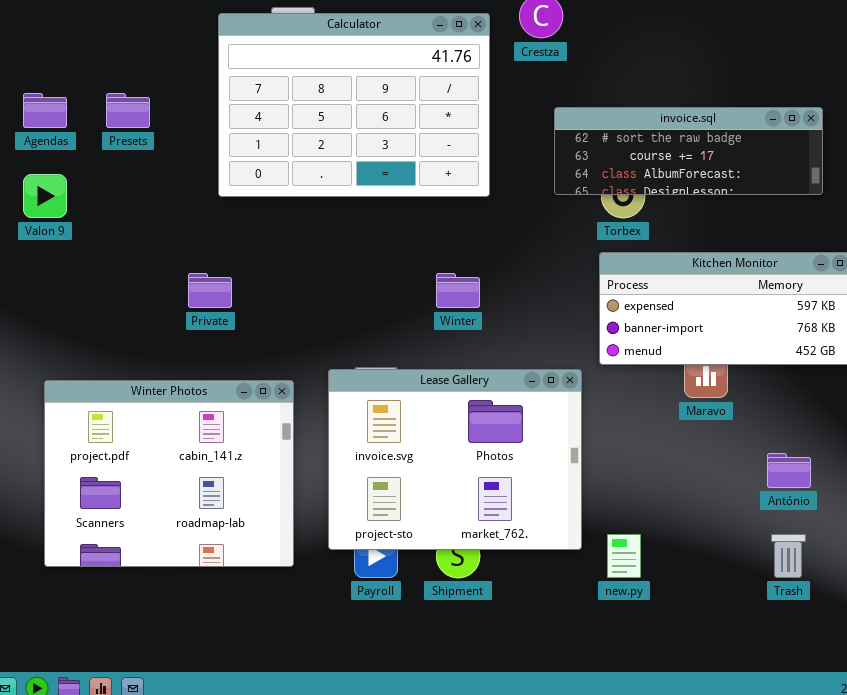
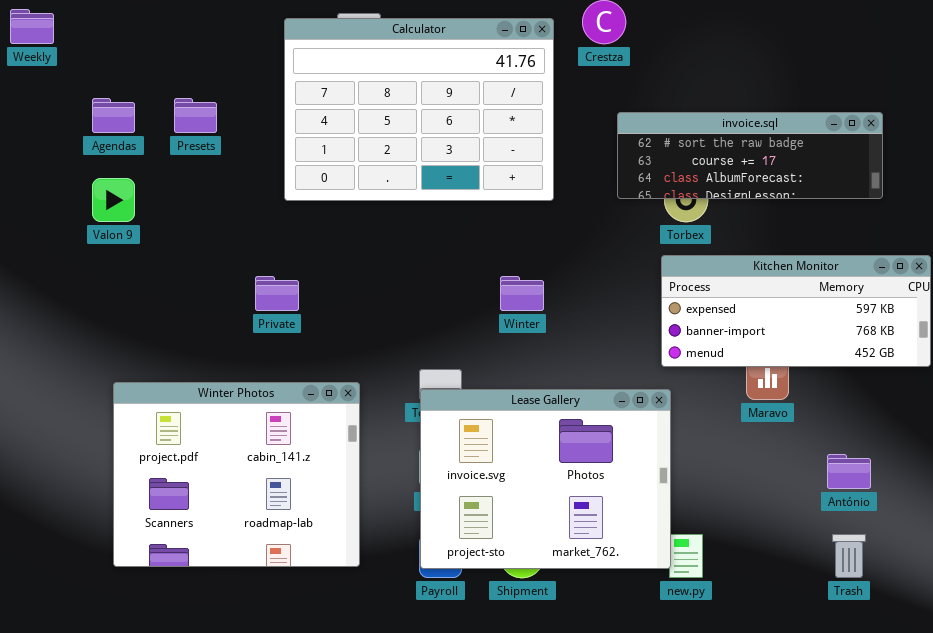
Lease Gallery: [328,369,582,550] -> [420,389,671,569], moved

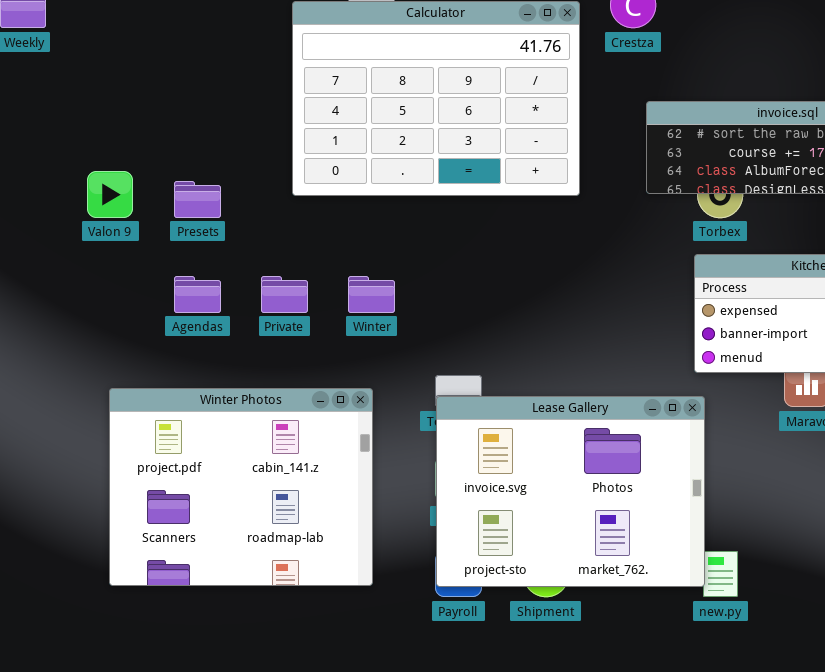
Agendas: [92,98,135,133] -> [174,276,221,313], moved
Presets: [174,98,217,133] -> [174,181,221,218], moved
Winter: [500,276,544,311] -> [348,276,395,313], moved

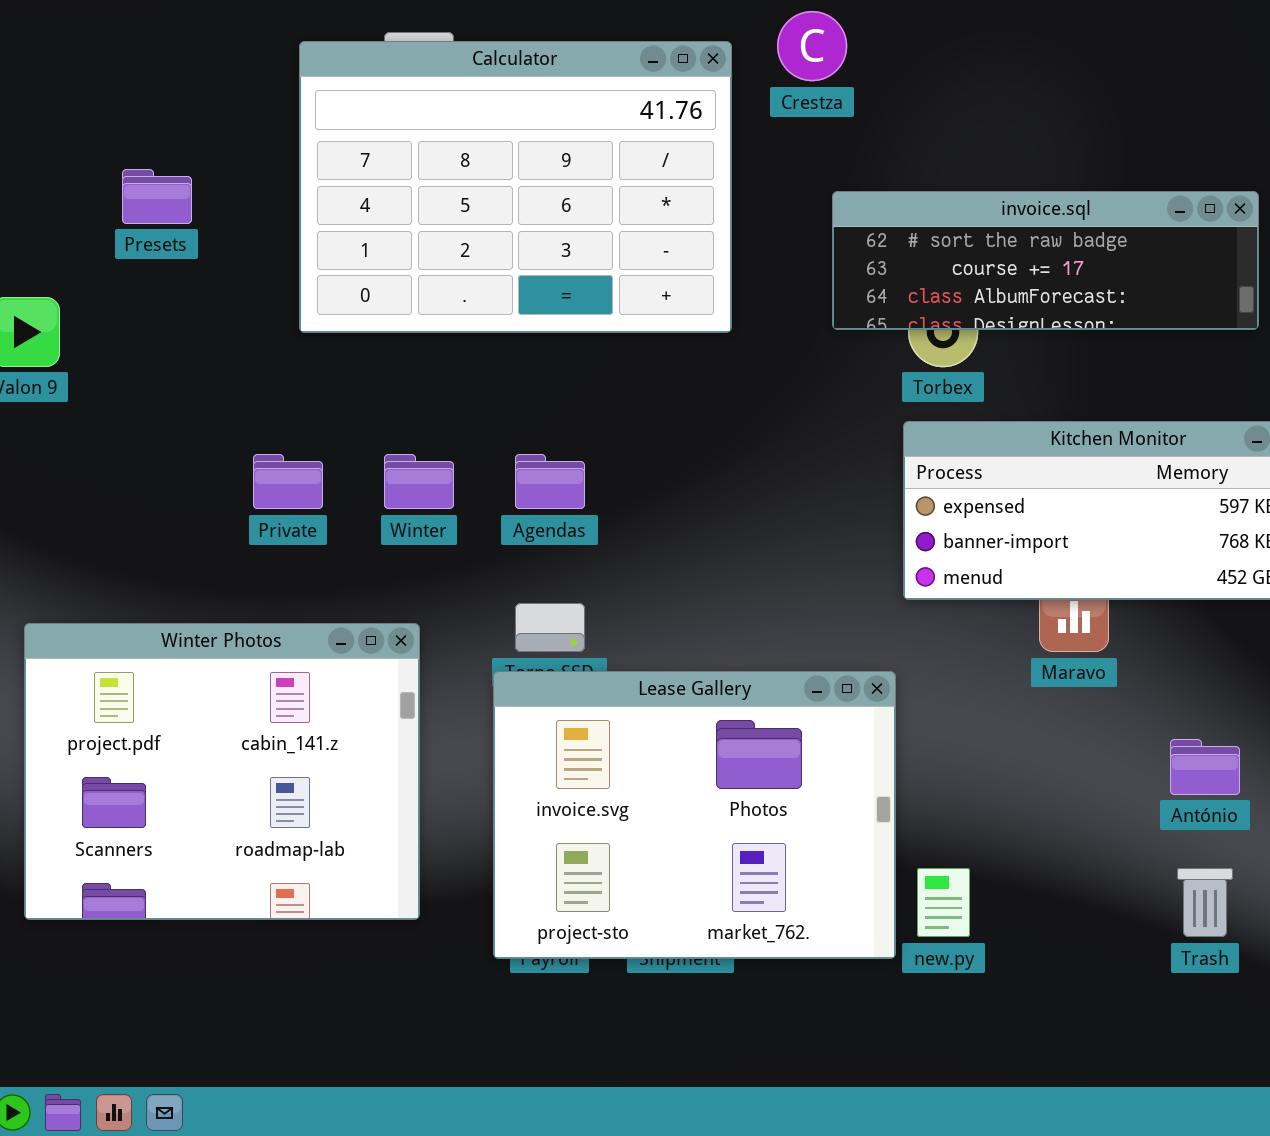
Presets: [174,181,221,218] -> [122,169,192,224], moved
Agendas: [174,276,221,313] -> [515,454,585,509], moved
Lease Gallery: [436,396,705,587] -> [493,671,896,959], moved

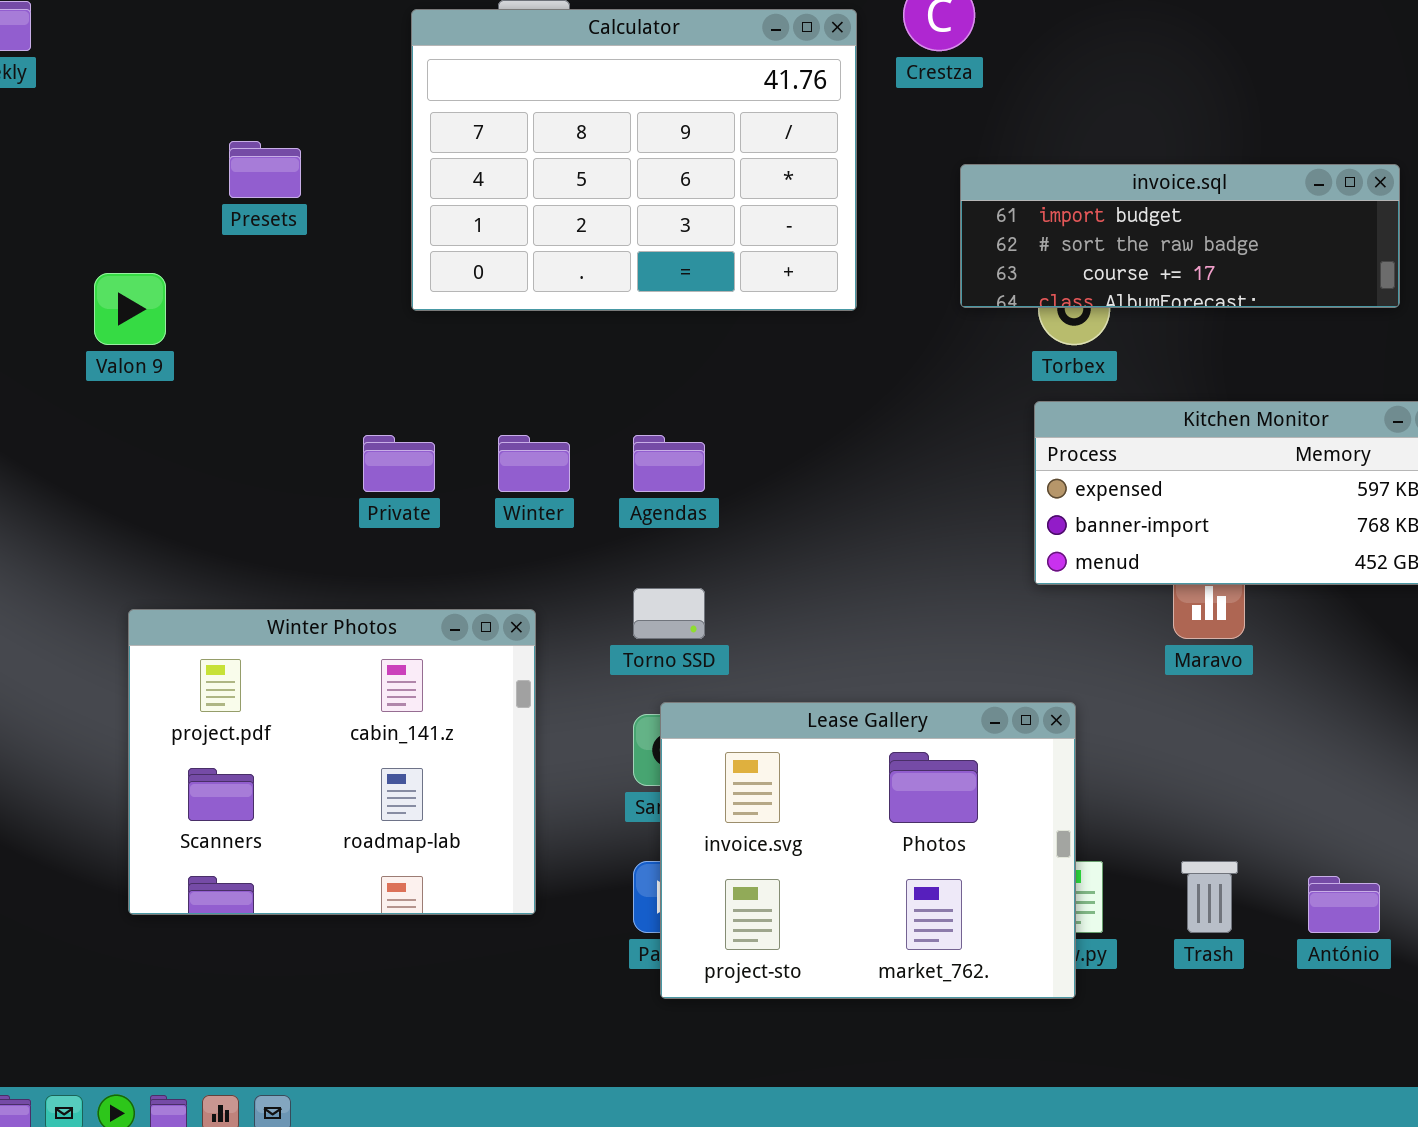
invoice.sql: [832,191,1259,330] -> [960,164,1400,308], scrolled up 1 row
Lease Gallery: [493,671,896,959] -> [660,702,1076,999], moved
António: [1170,739,1240,795] -> [1308,876,1380,933], moved
Trash: [1177,868,1233,937] -> [1181,861,1238,933], moved

